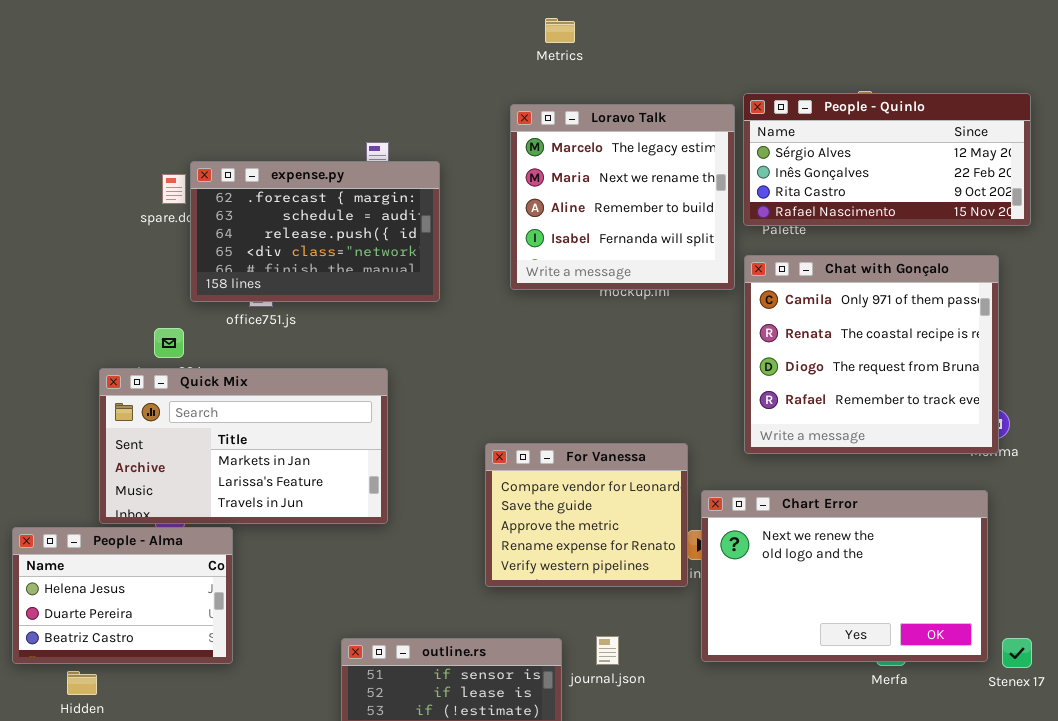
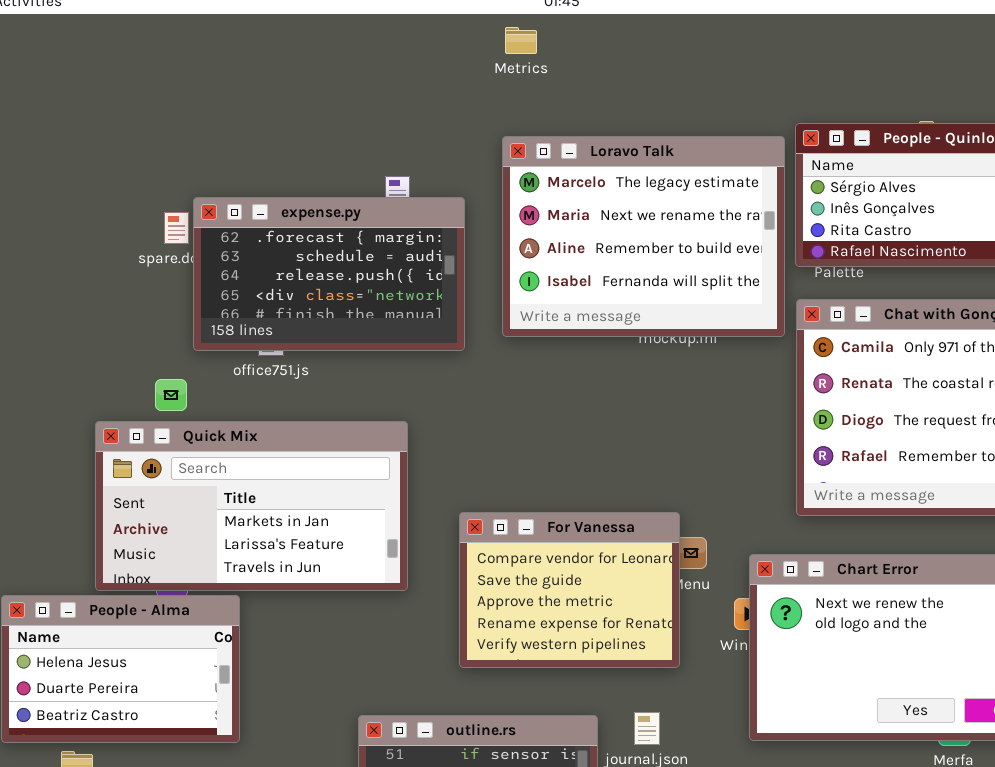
Metrics: [545,18,575,43] -> [505,27,537,54], moved
Loravo Talk: [510,104,735,290] -> [502,136,785,337], resized
For Vanessa: [485,443,688,587] -> [459,512,680,668], moved

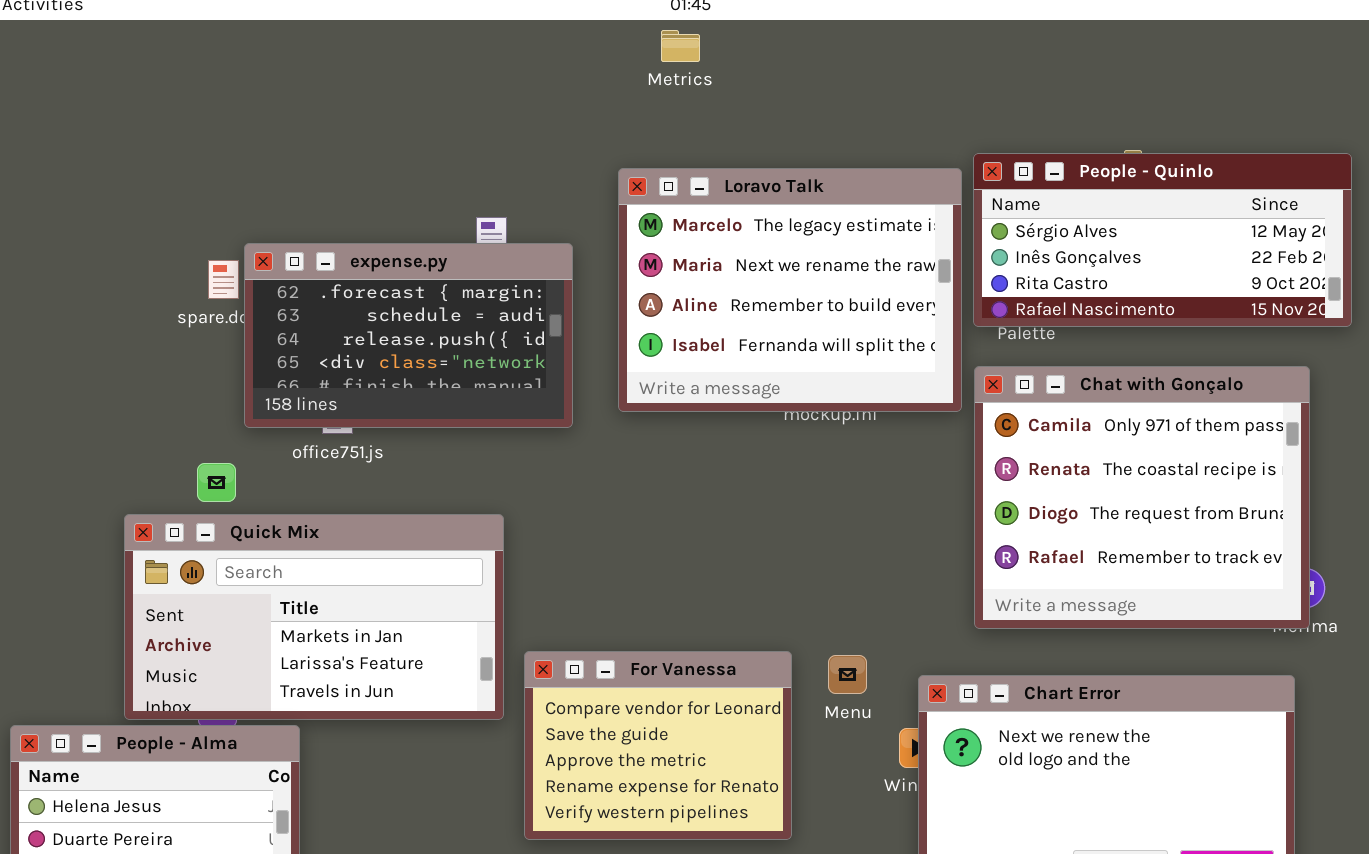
Metrics: [505,27,537,54] -> [661,30,700,62], moved
For Vanessa: [459,512,680,668] -> [524,651,792,840], moved

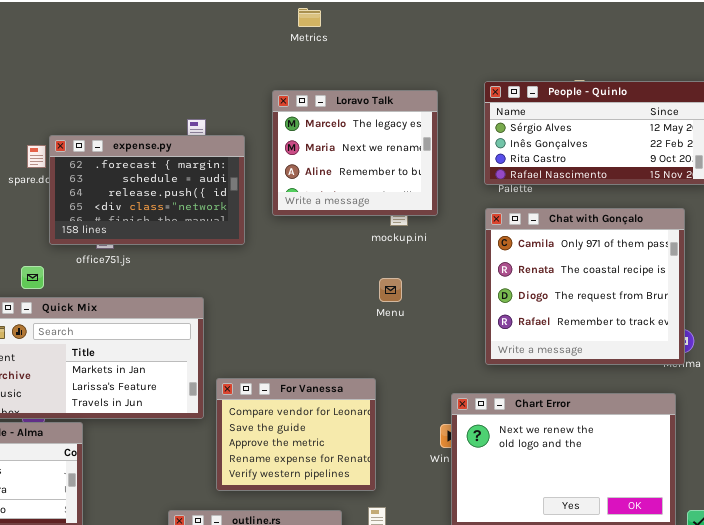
Loravo Talk: [618,168,962,412] -> [272,90,438,216], resized
Menu: [828,655,867,694] -> [379,278,402,302], moved

